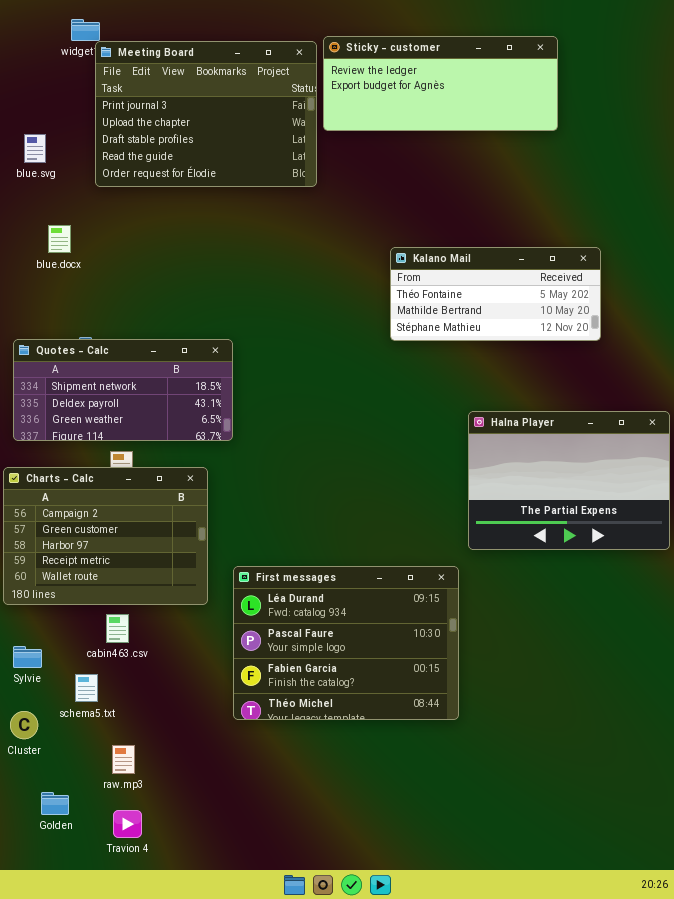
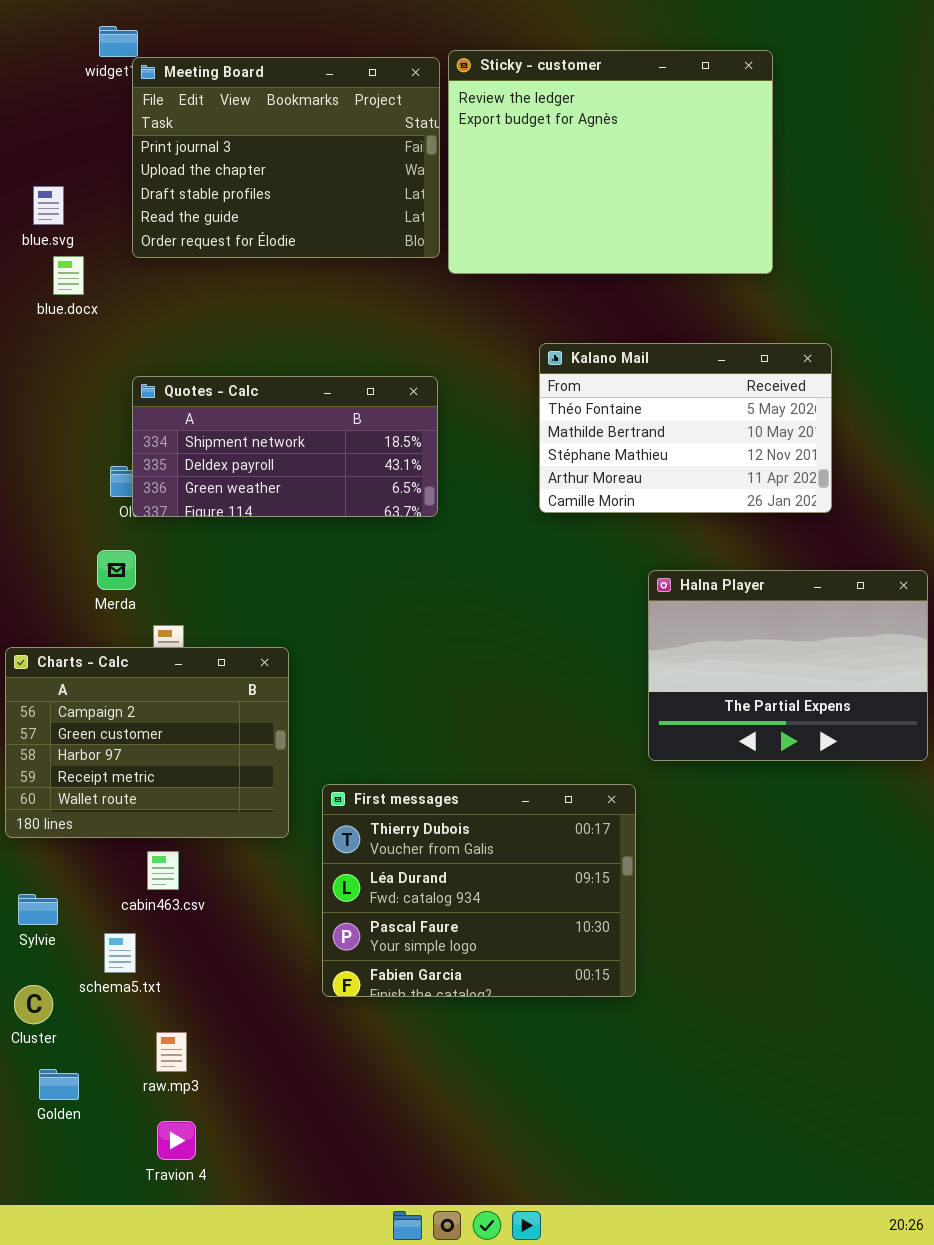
Sticky - customer: [323,36,558,131] -> [448,50,773,274], resized
blue.docx: [48,225,71,253] -> [53,256,84,295], moved
Kalano Mail: [390,247,601,341] -> [539,343,832,513], resized
Quotes - Calc: [13,339,233,441] -> [132,376,438,517], moved
First messages: [233,566,459,720] -> [322,784,636,997], scrolled up 1 row
Golden: [41,792,69,815] -> [39,1069,79,1100], moved

